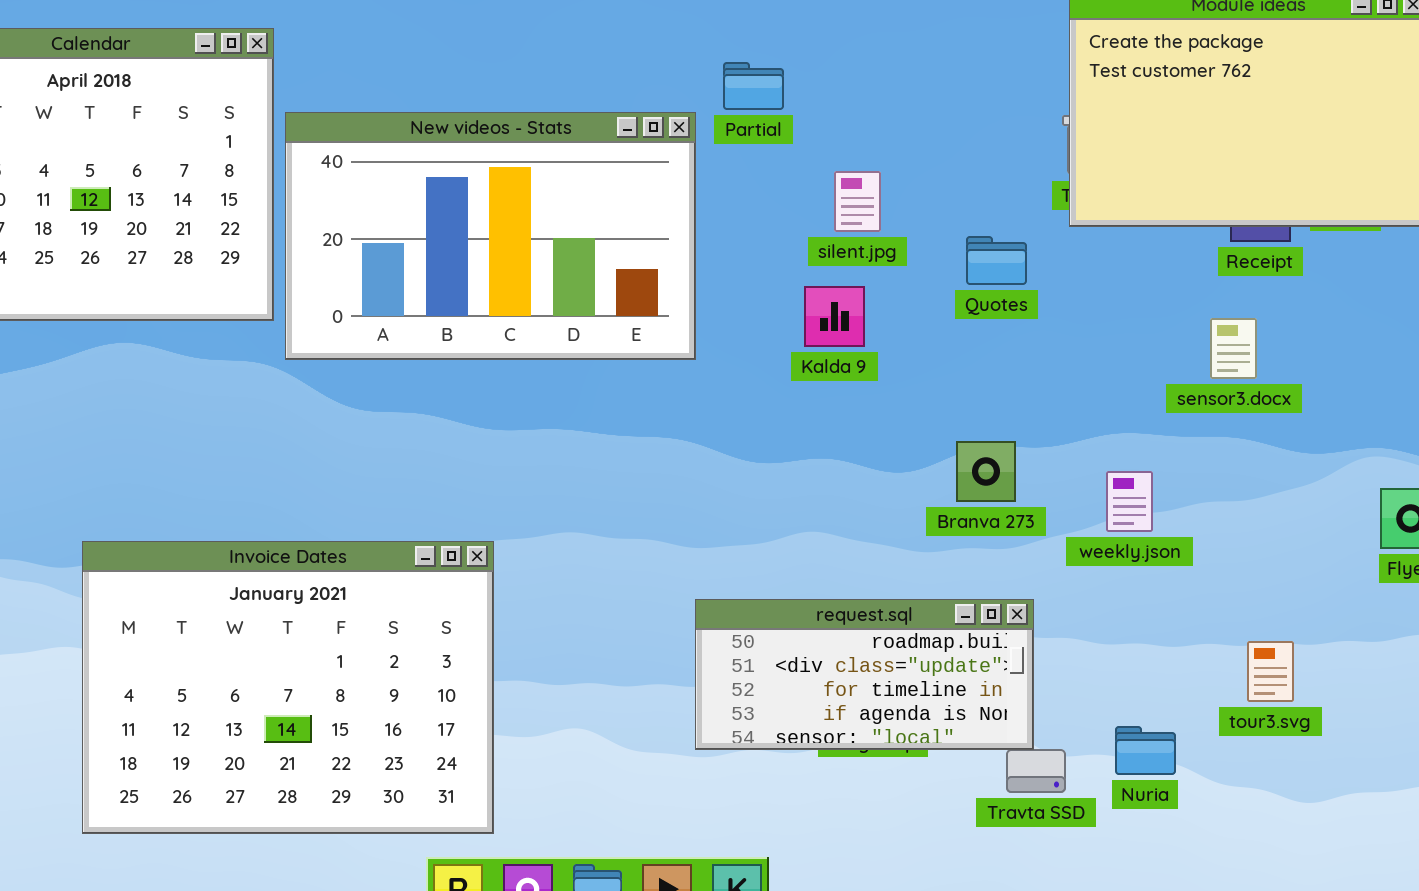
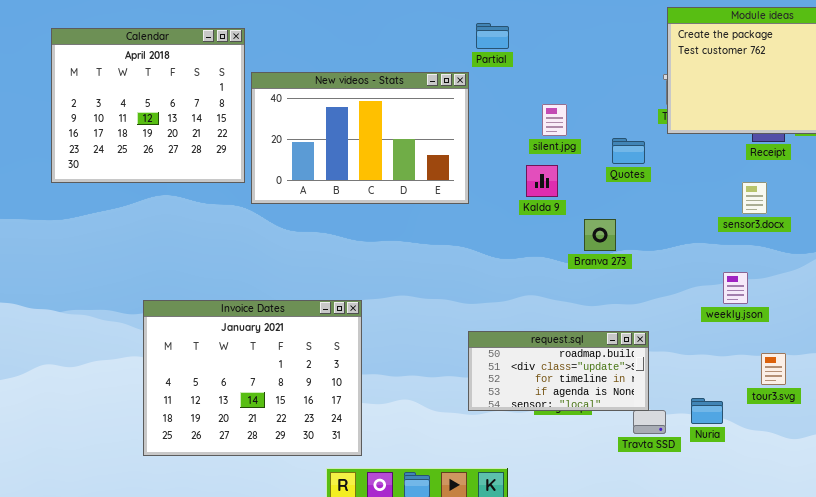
Partial: [723,62,784,110] -> [476,23,509,49], moved
Branva 273: [956,441,1016,502] -> [584,219,616,251], moved
weekly.json: [1106,471,1153,532] -> [723,272,748,304], moved

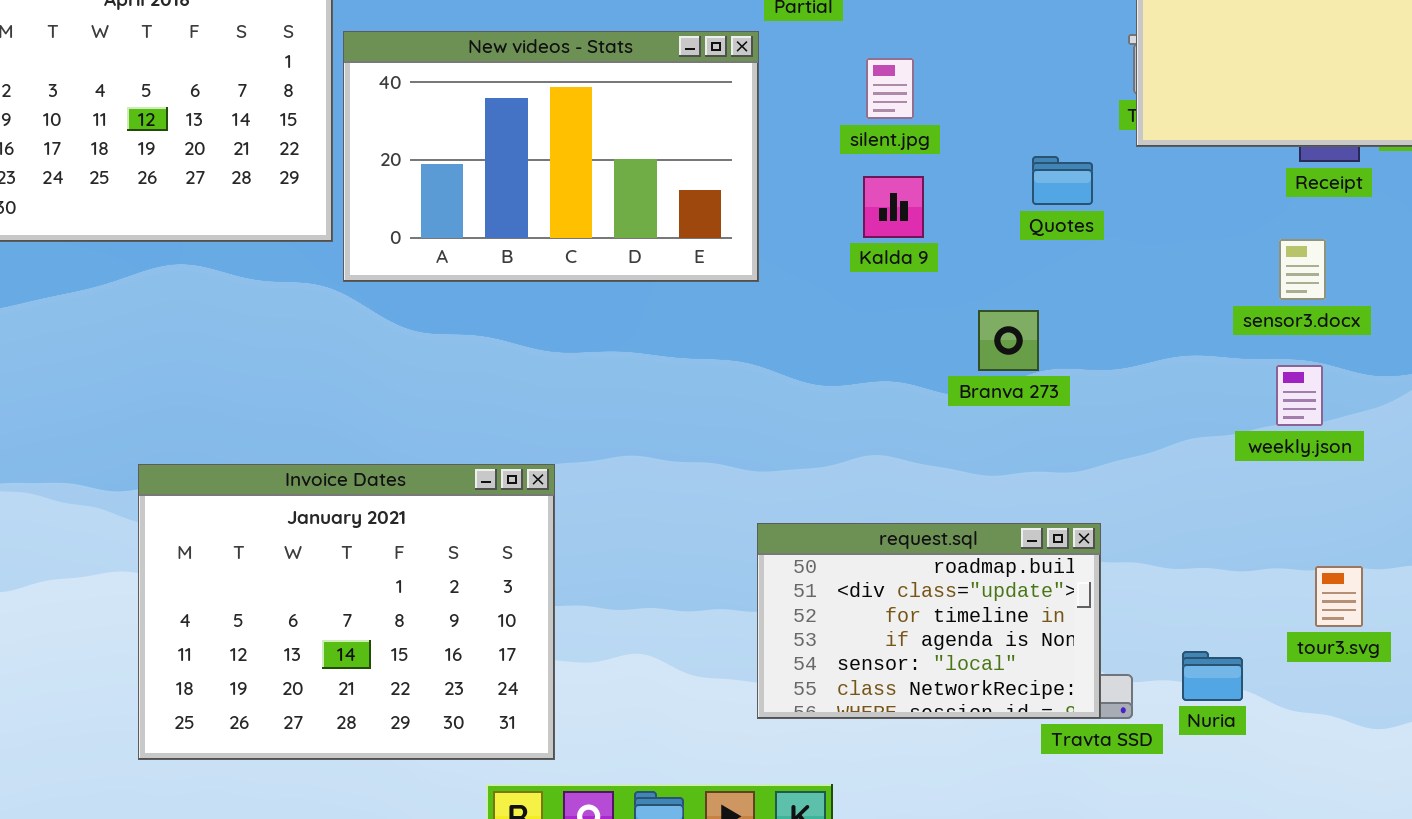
silent.jpg: [542,104,567,136] -> [866,58,914,119], moved
Kalda 9: [526,165,558,197] -> [863,176,924,238], moved
weekly.json: [723,272,748,304] -> [1276,365,1323,426], moved
request.sql: [468,331,649,411] -> [757,523,1101,719], resized

